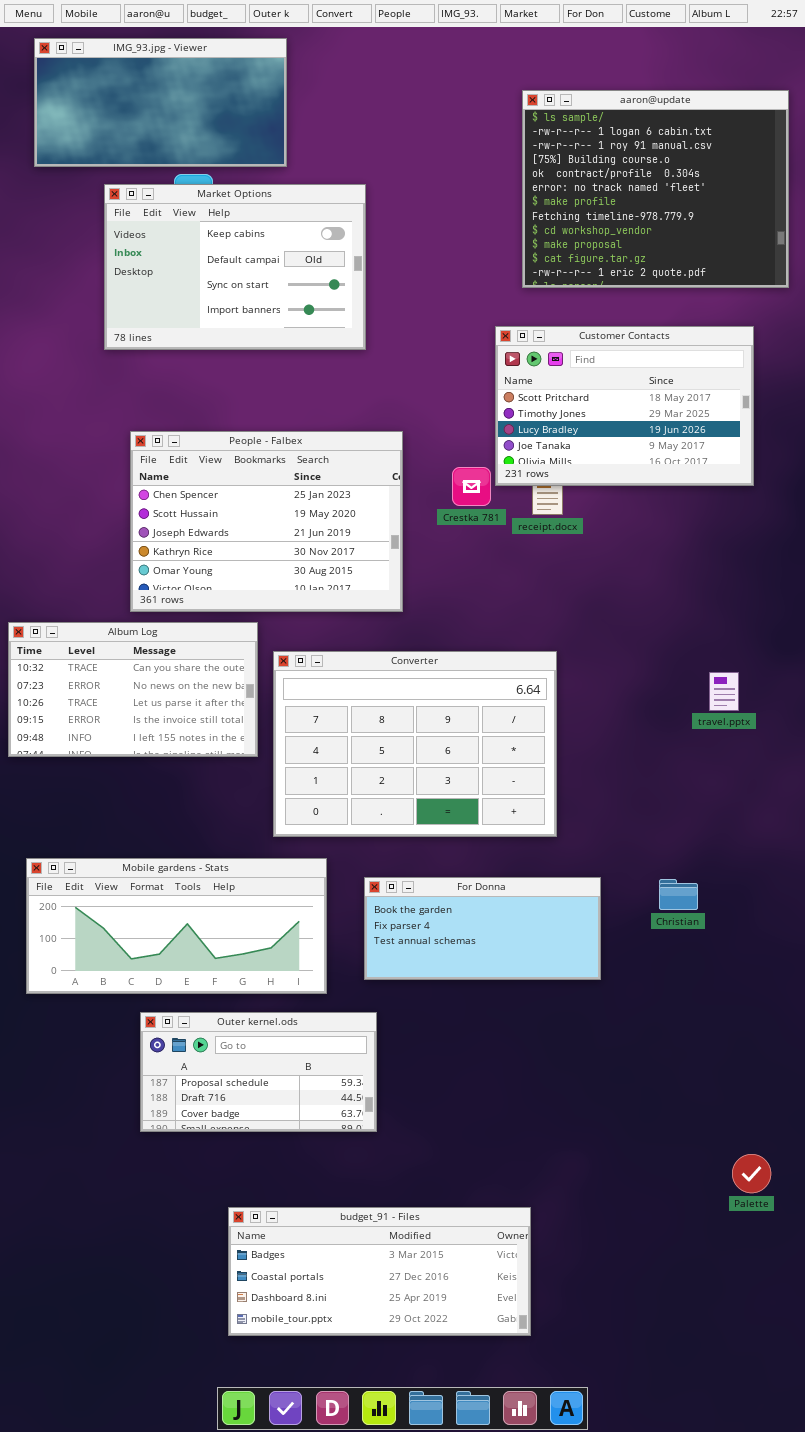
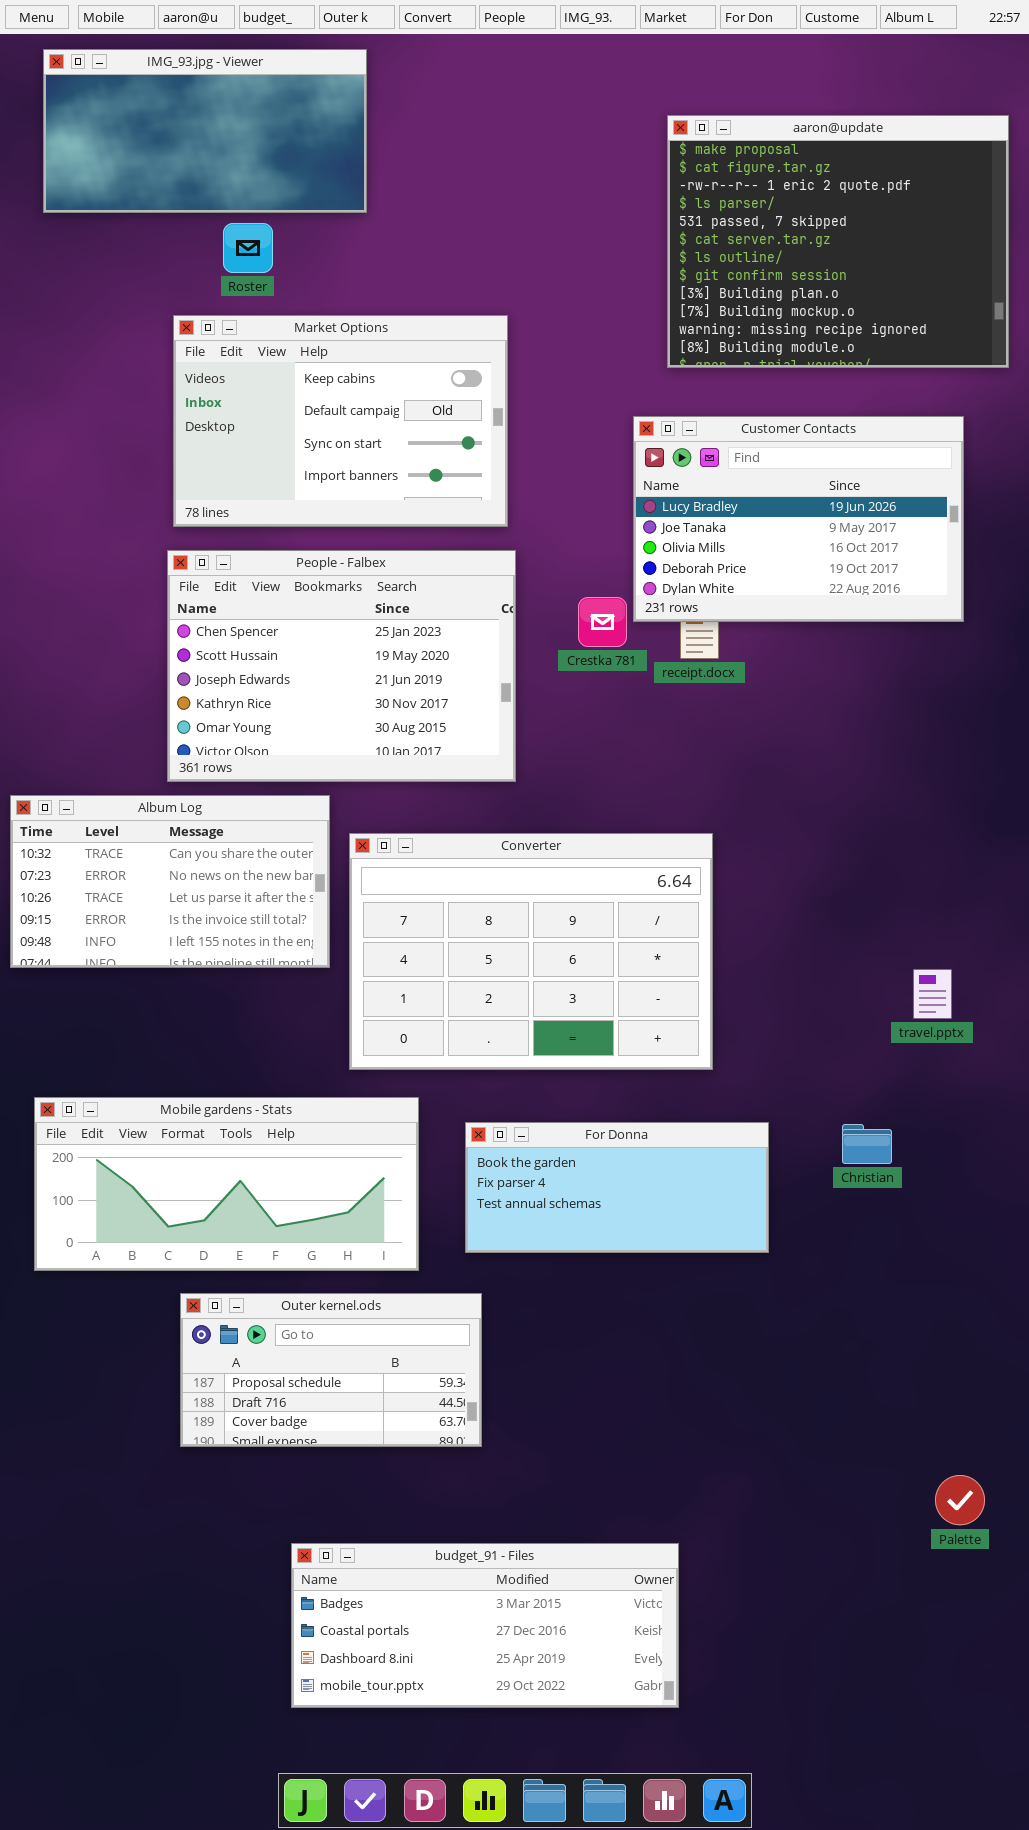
aaron@update: [522,90,789,288] -> [667,115,1009,368], scrolled down 9 rows
Market Options: [104,184,366,350] -> [173,315,508,527], moved
Customer Contacts: [495,326,754,486] -> [633,416,964,622], scrolled down 2 rows
travel.pptx: [709,672,739,711] -> [913,969,952,1019], moved

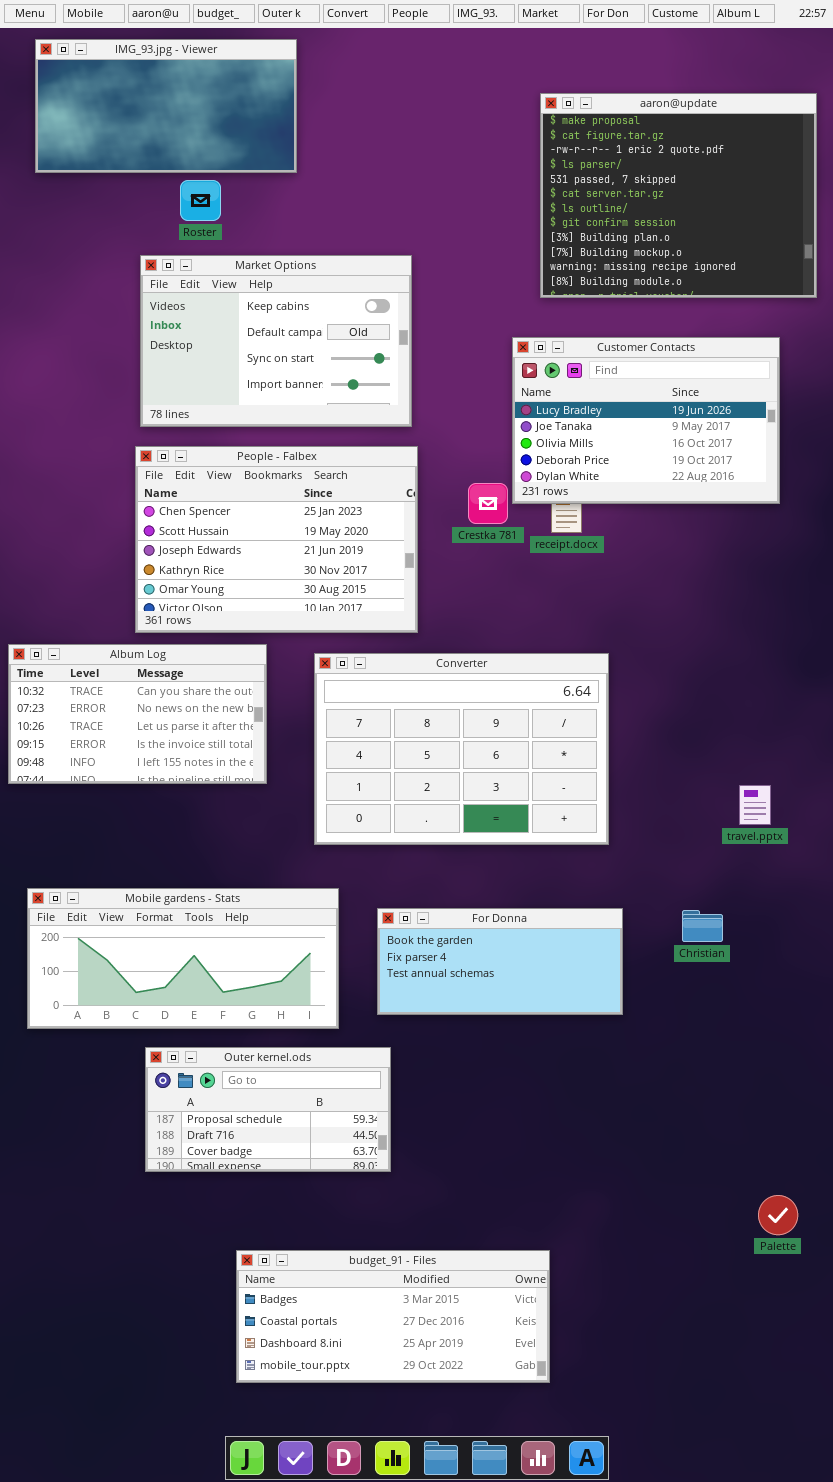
Converter: [349,833,713,1070] -> [314,653,609,845], moved

